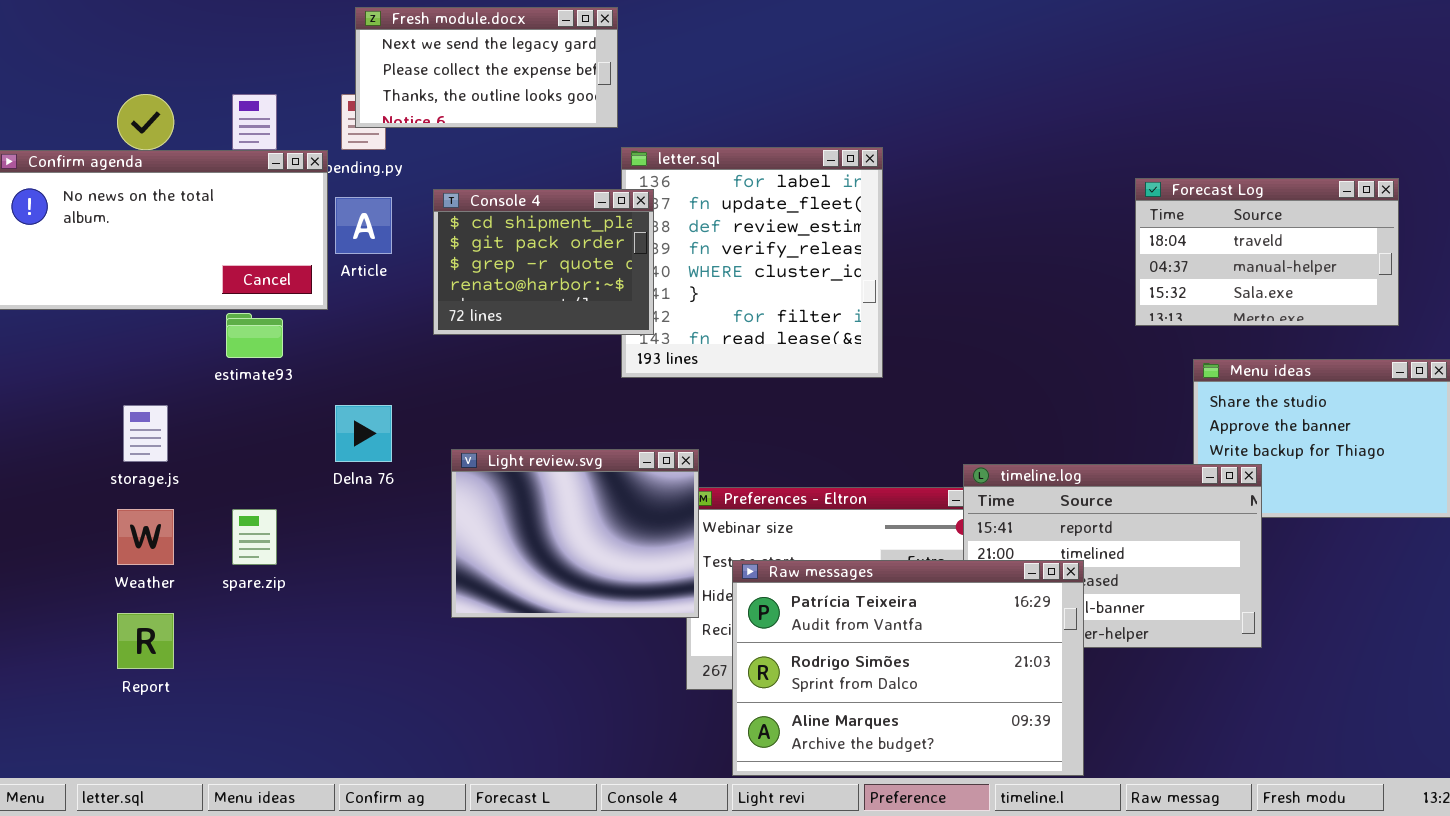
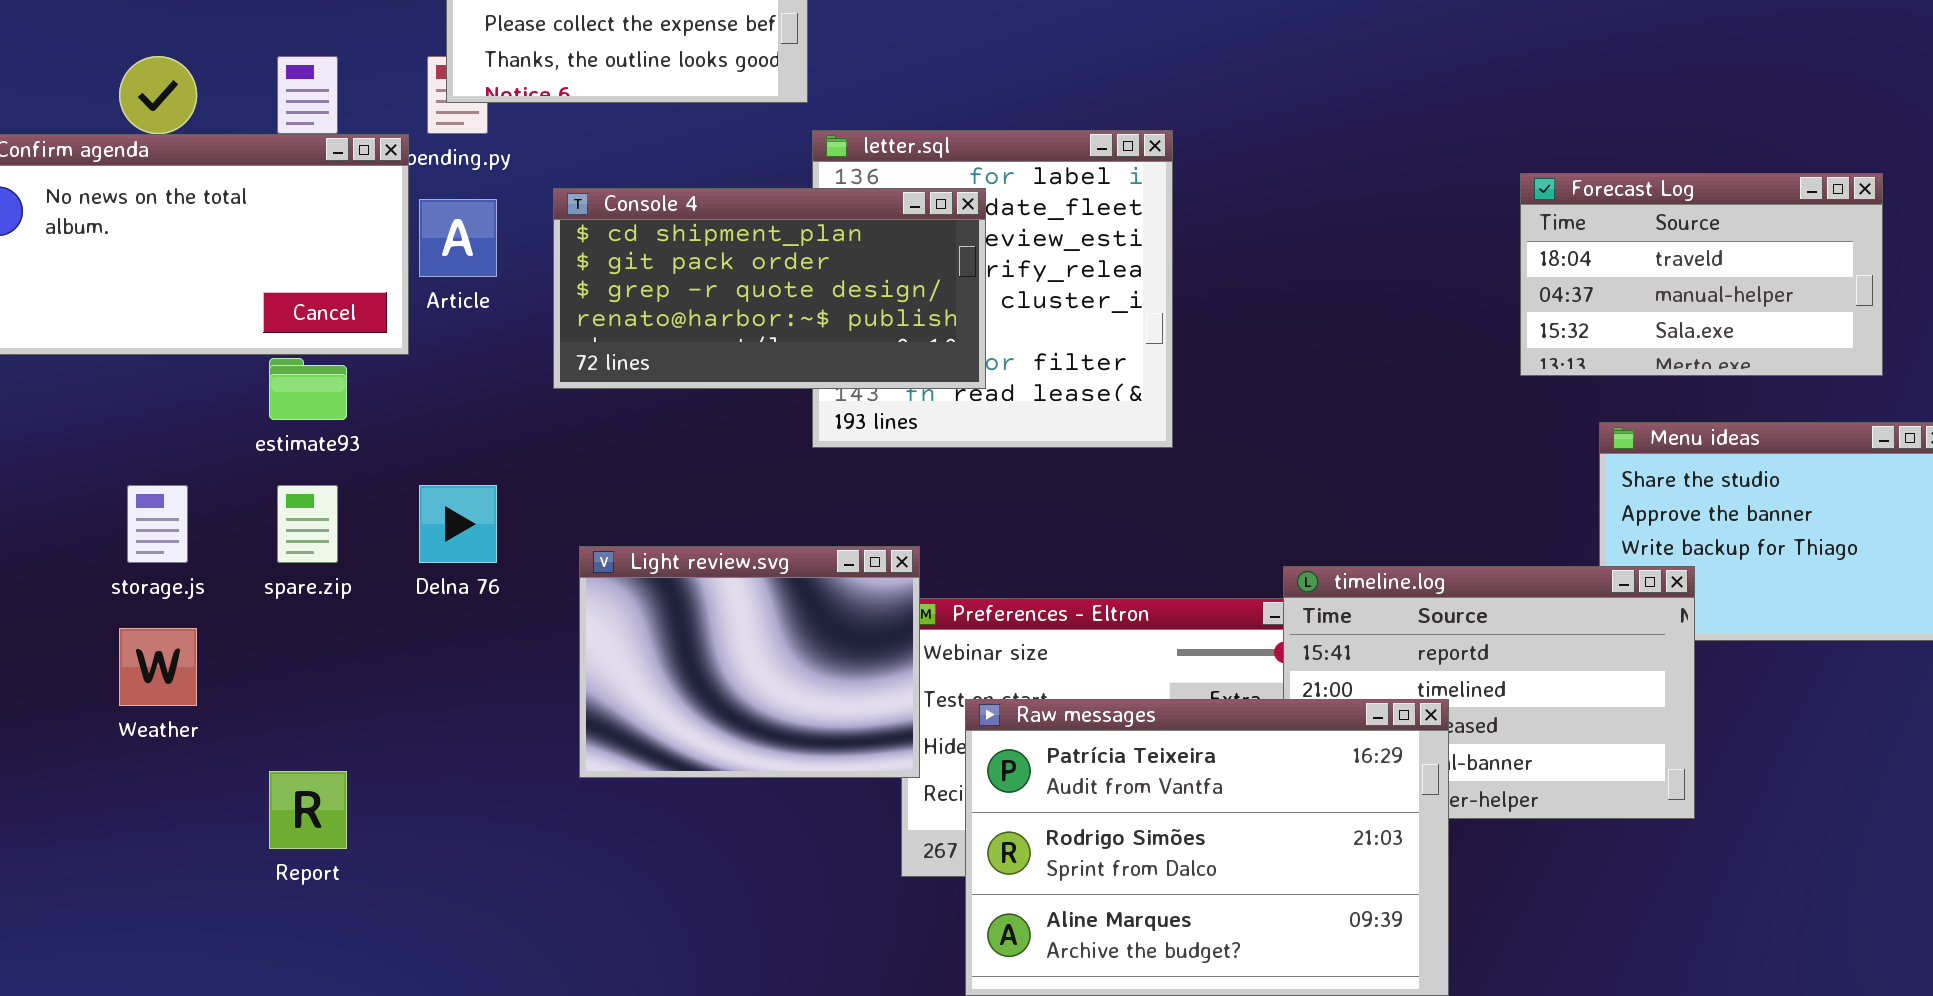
Console 4: [433,189,654,335] -> [553,188,986,389], resized
spare.zip: [232,509,277,565] -> [277,485,338,563], moved
Report: [117,613,174,669] -> [269,771,347,849], moved

